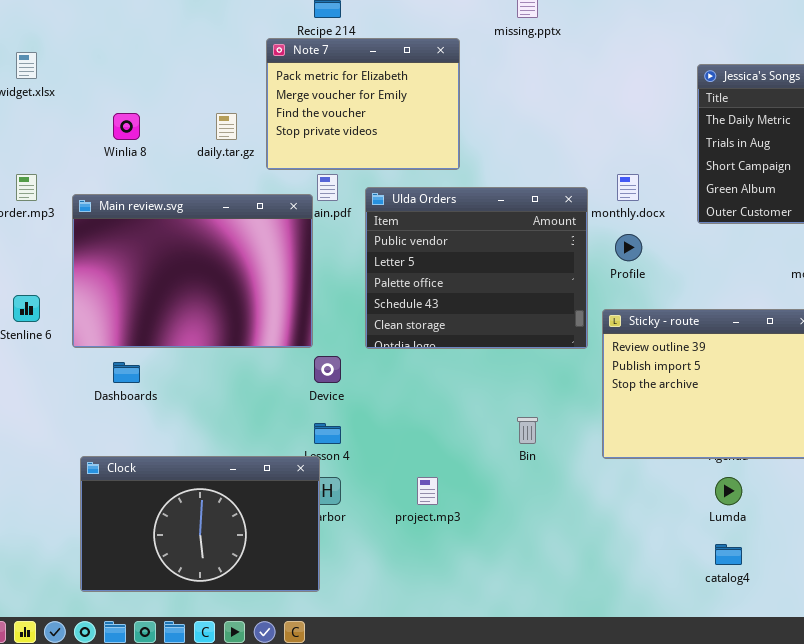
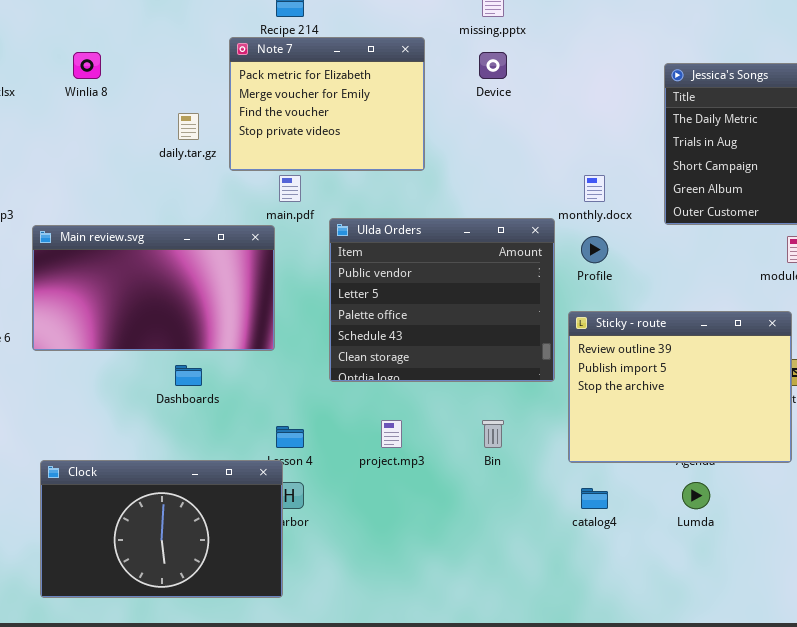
Winlia 8: [113,113,140,140] -> [73,52,101,79], moved
Ulda Orders: [365,187,588,349] -> [329,218,555,382], moved
Main review.svg: [72,194,313,348] -> [32,225,275,351], resized
Device: [314,356,341,383] -> [479,52,507,79], moved
Dashboards: [113,362,140,383] -> [175,365,202,386], moved
project.mp3: [417,477,438,505] -> [381,420,402,448], moved
catalog4: [715,544,742,565] -> [581,488,608,509], moved

